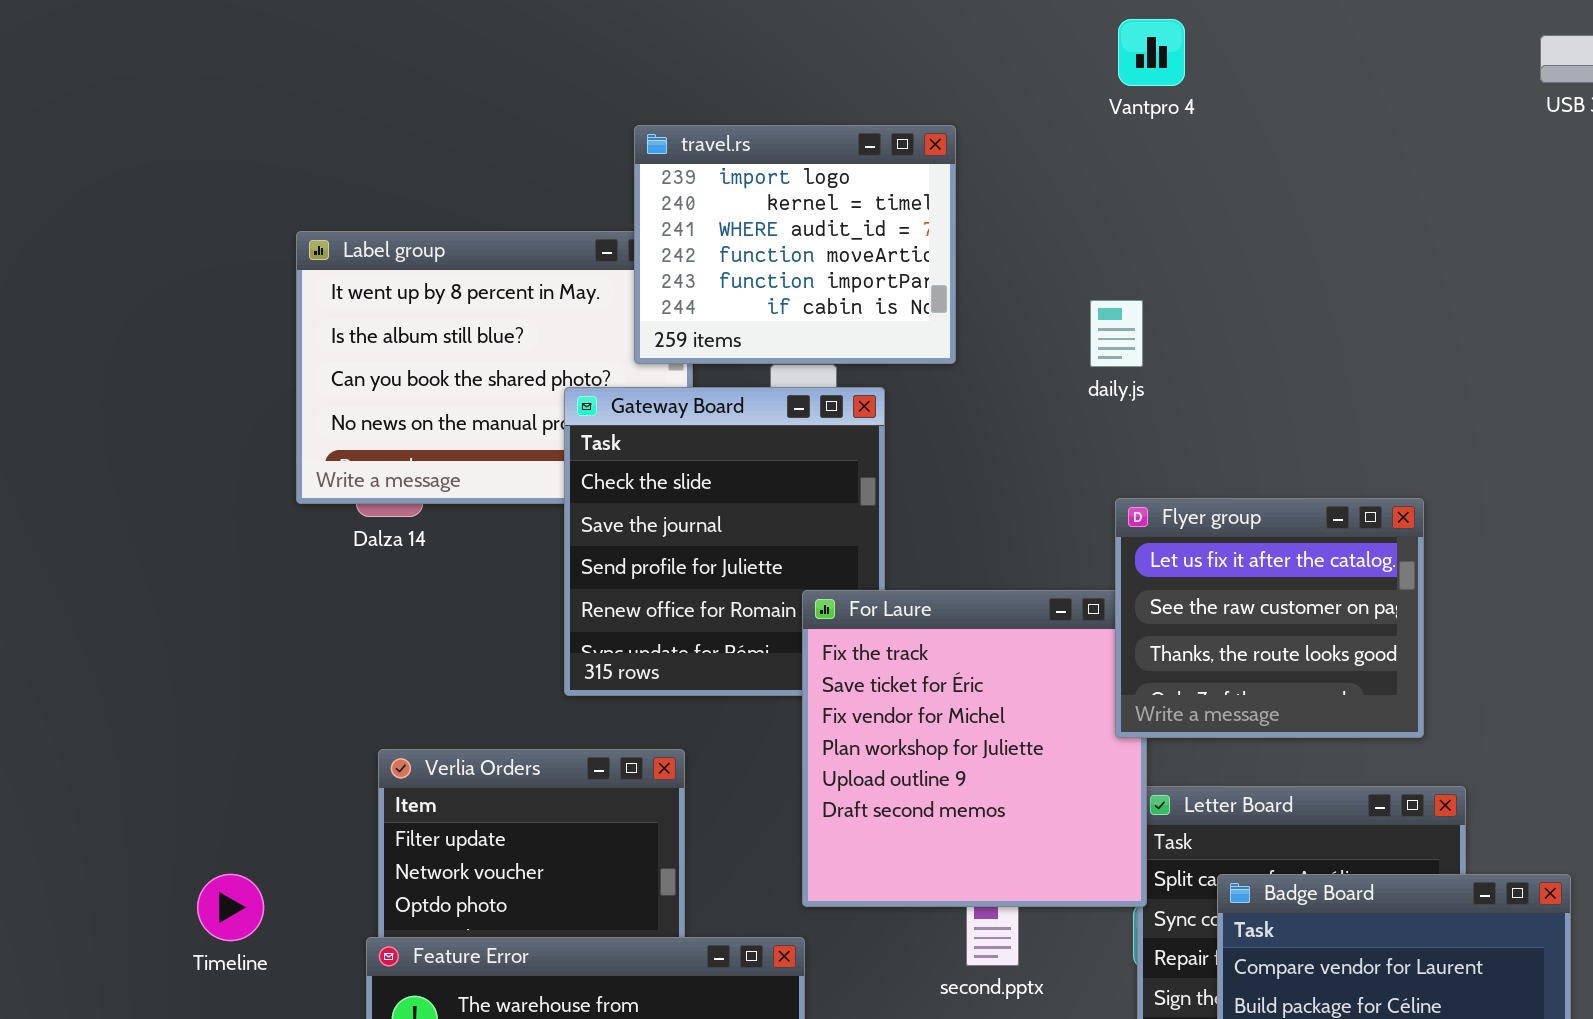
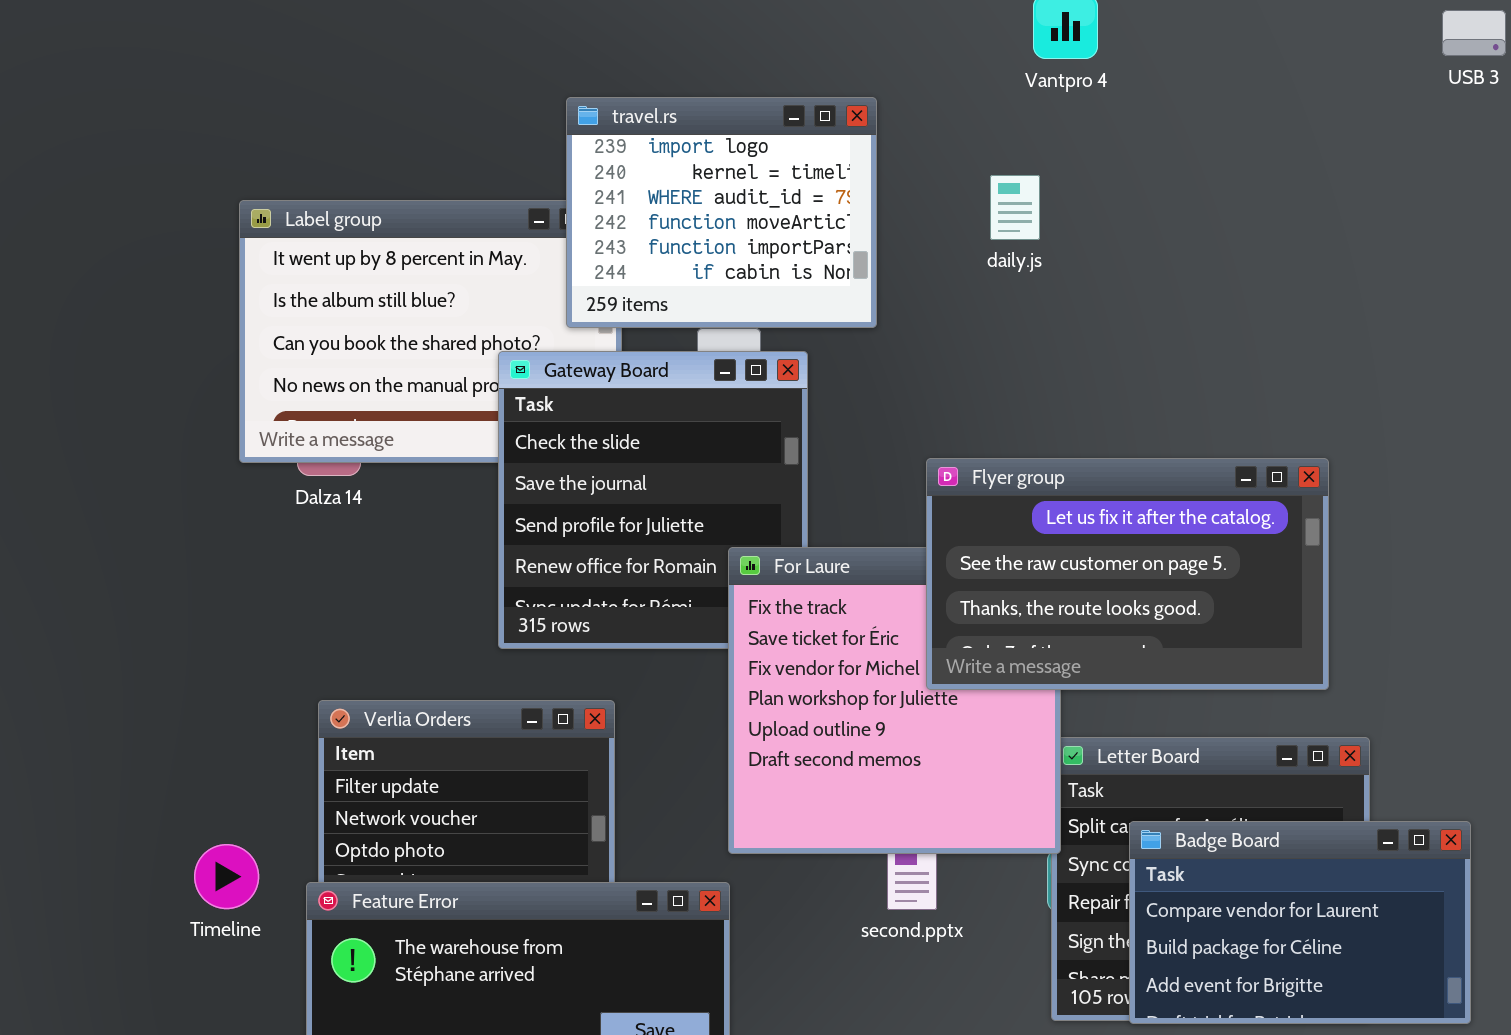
daily.js: [1090,300,1143,367] -> [990,175,1040,240], moved
Flyer group: [1115,498,1424,738] -> [926,458,1329,690], resized
Timeline: [197,874,264,941] -> [194,844,259,909], moved

